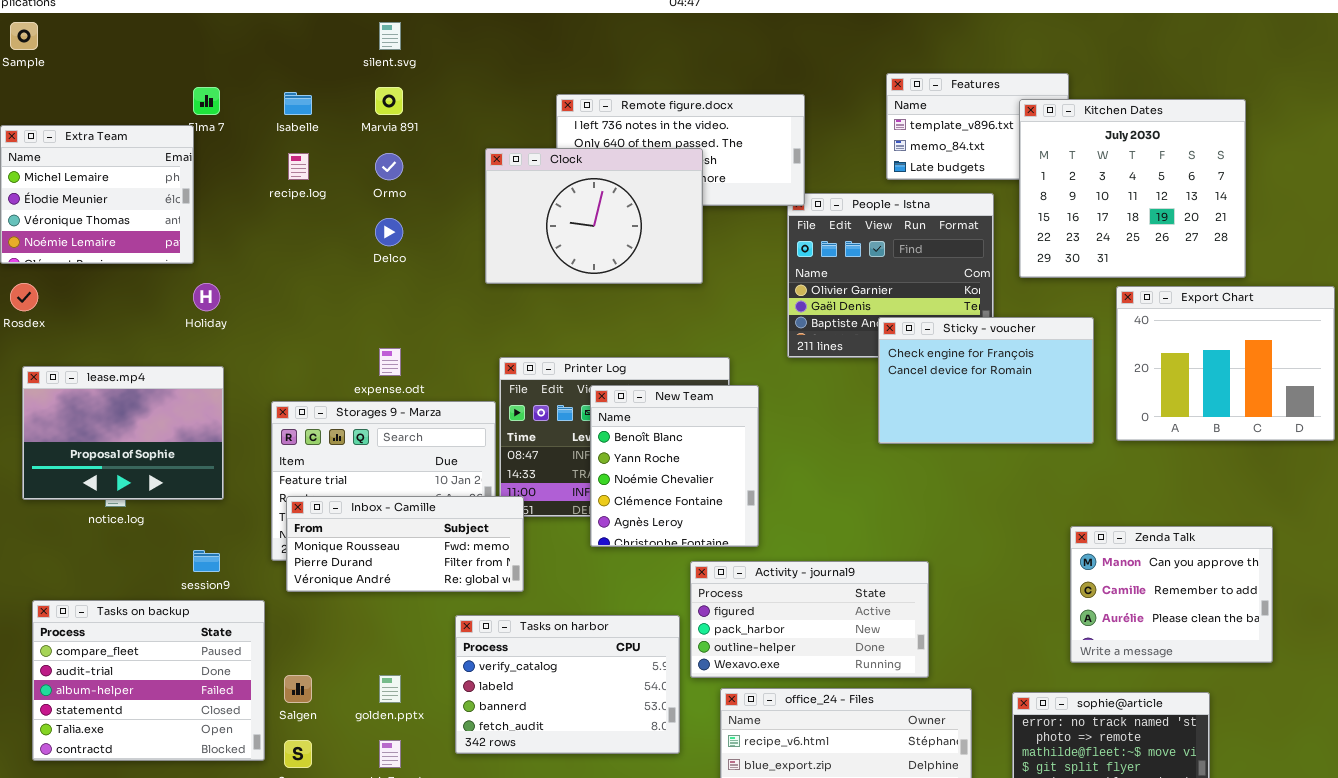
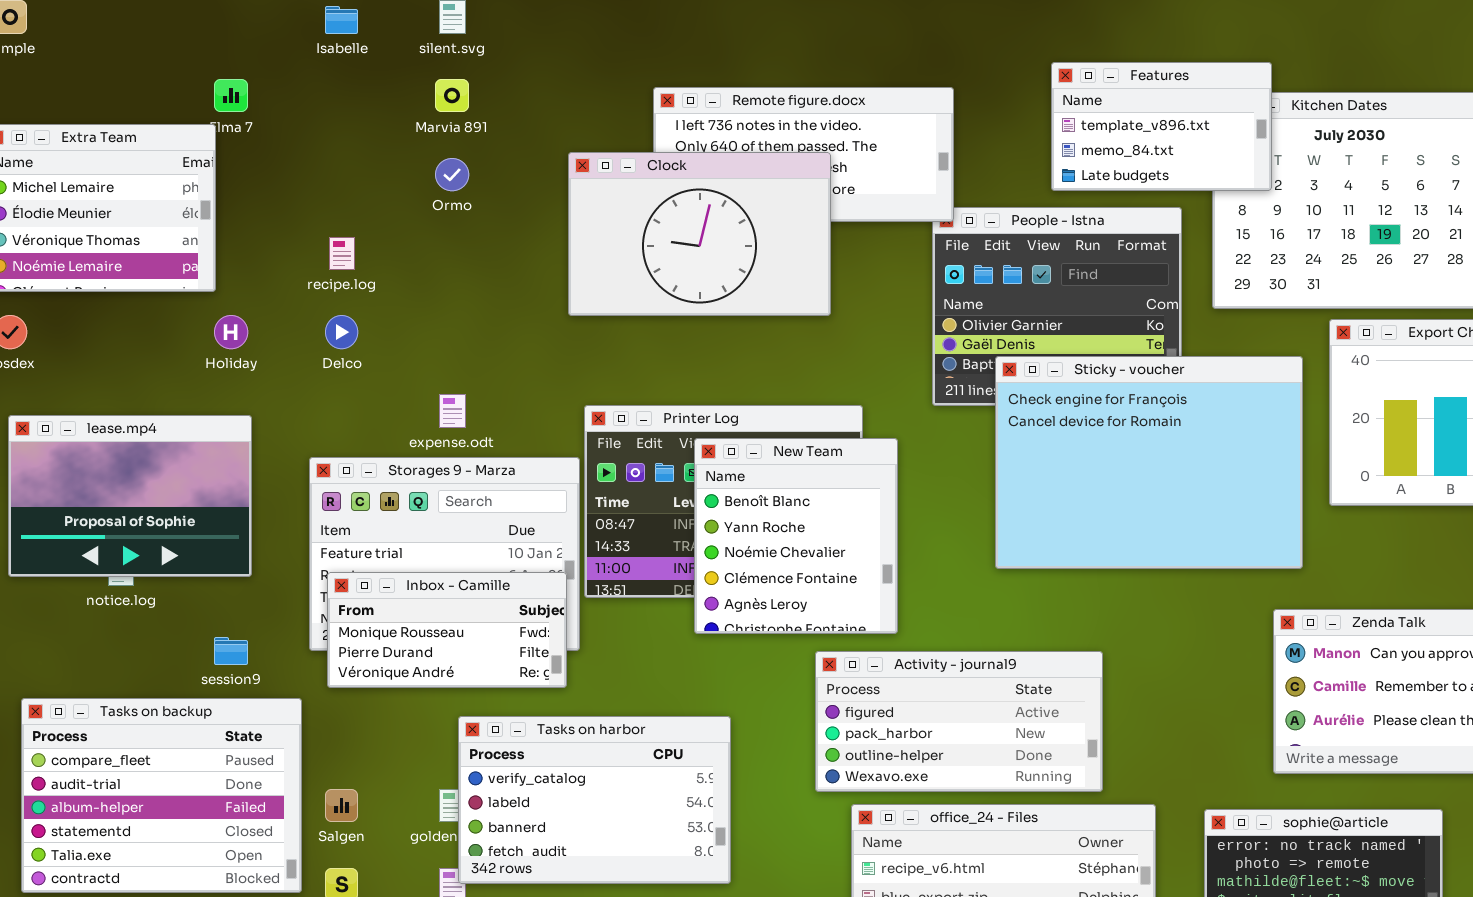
Features: [886,73,1069,180] -> [1051,62,1272,191], raised
Isabelle: [284,92,312,115] -> [325,6,358,34], moved
recipe.log: [288,153,309,180] -> [329,237,355,270], moved
Delco: [375,218,403,246] -> [325,315,358,349], moved
Sticky - voucher: [878,317,1094,444] -> [995,356,1303,569], resized
Inbox - Camille: [286,496,524,592] -> [327,572,567,688], resized
Tasks on harbor: [455,615,680,754] -> [458,716,731,884], moved

